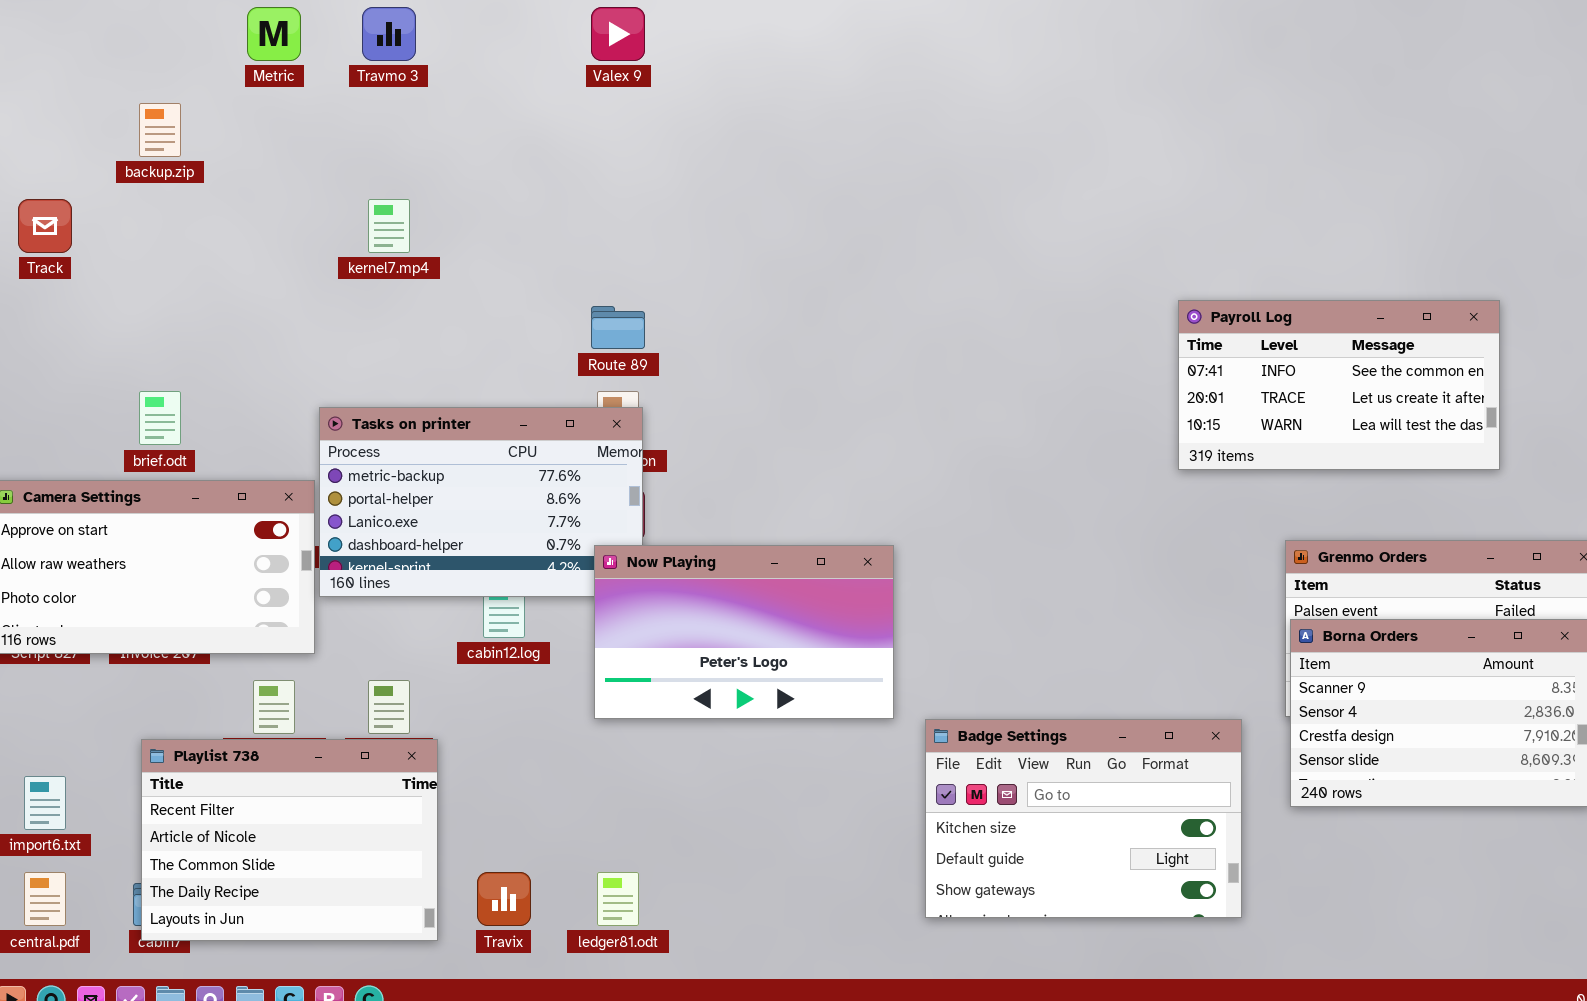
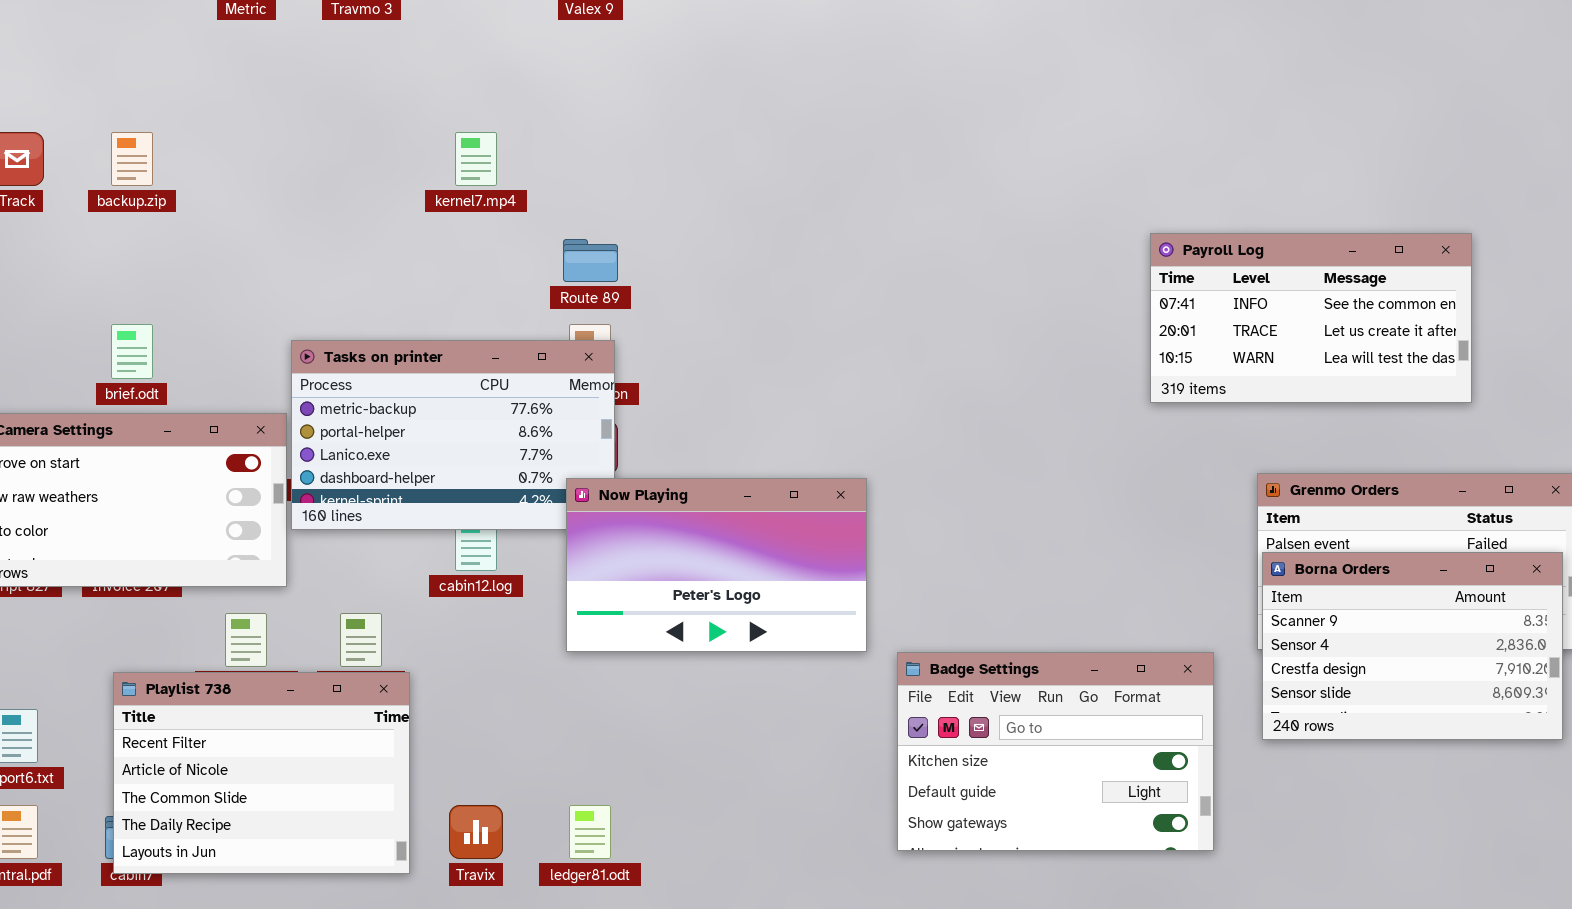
backup.zip: [139,103,181,157] -> [111,132,153,186], moved
kernel7.mp4: [368,199,410,253] -> [455,132,497,186], moved

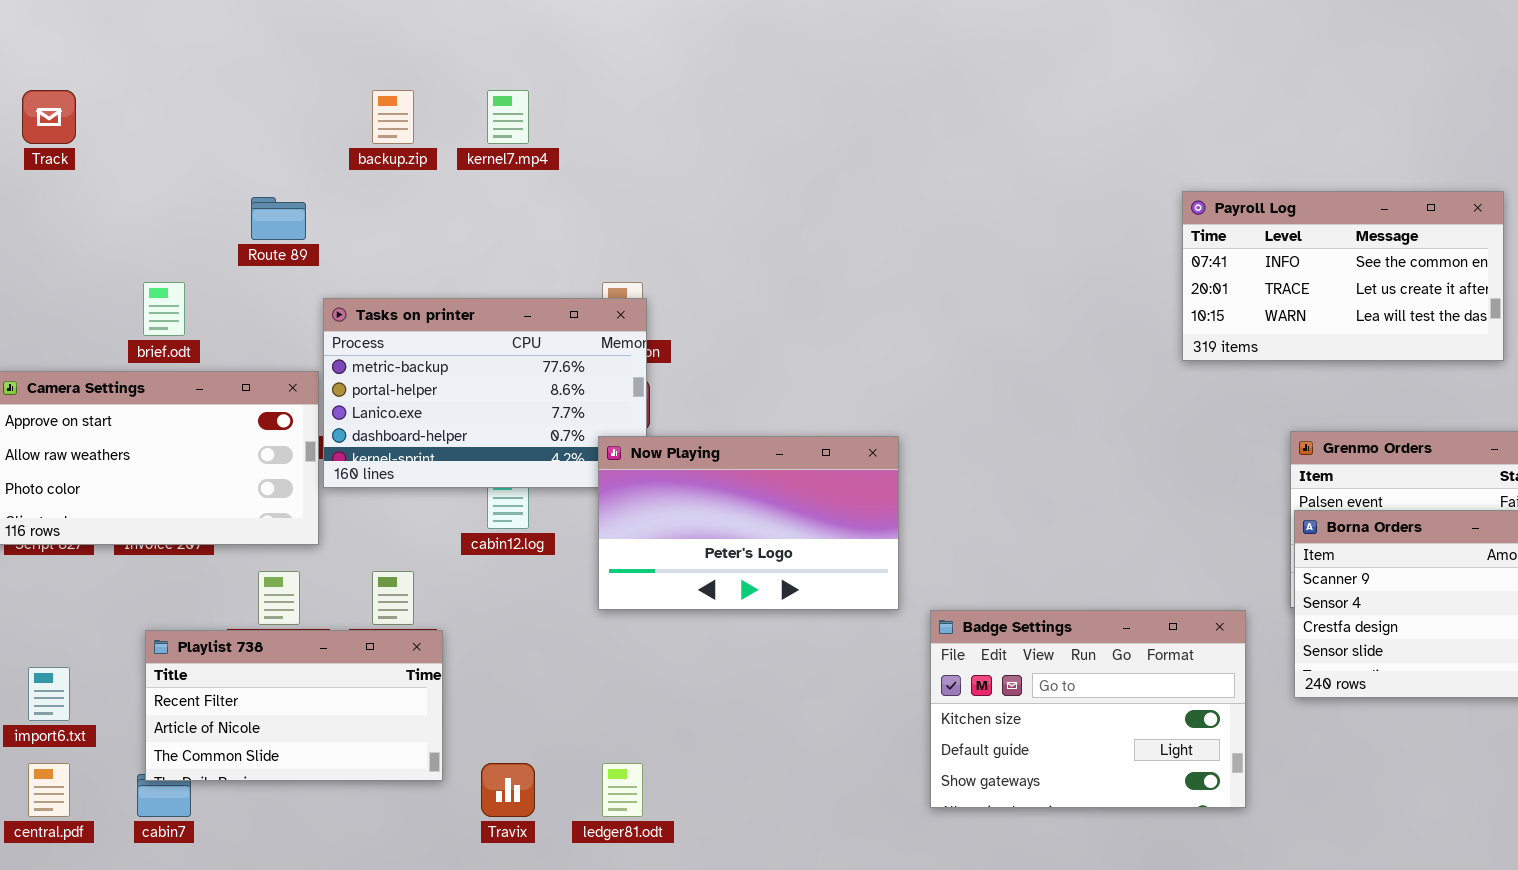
backup.zip: [111,132,153,186] -> [372,90,414,144], moved
Route 89: [563,239,618,282] -> [251,197,306,240], moved
Playlist 738: [113,672,410,874] -> [145,630,443,781], resized

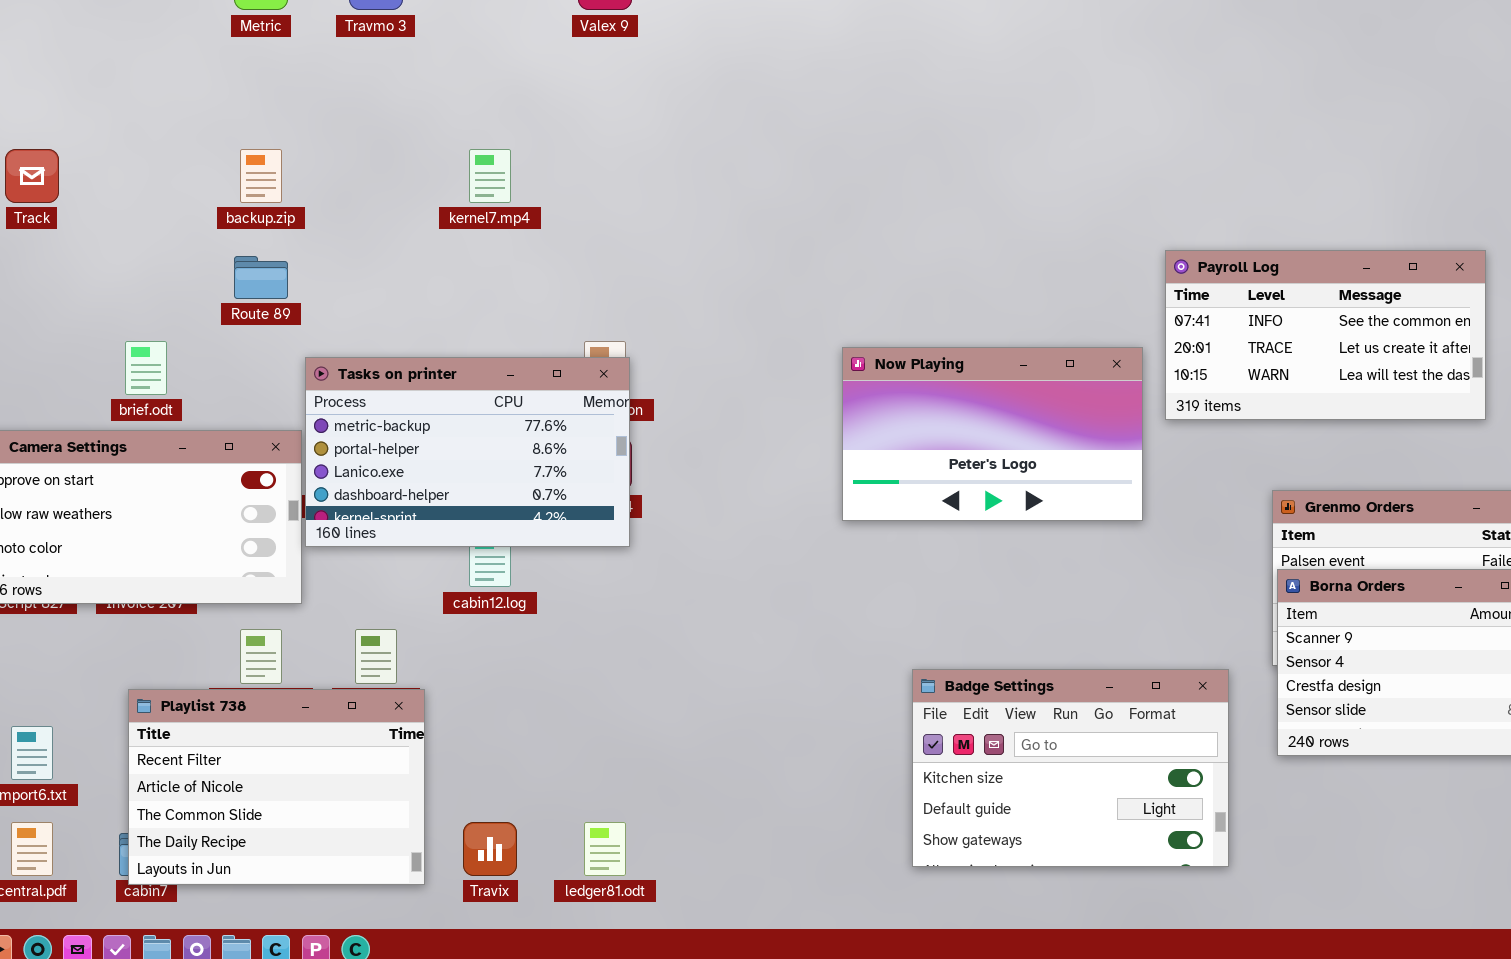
backup.zip: [372,90,414,144] -> [240,149,282,203], moved
Now Playing: [598,436,899,610] -> [842,347,1143,521], moved
Playlist 738: [145,630,443,781] -> [128,689,425,885], resized

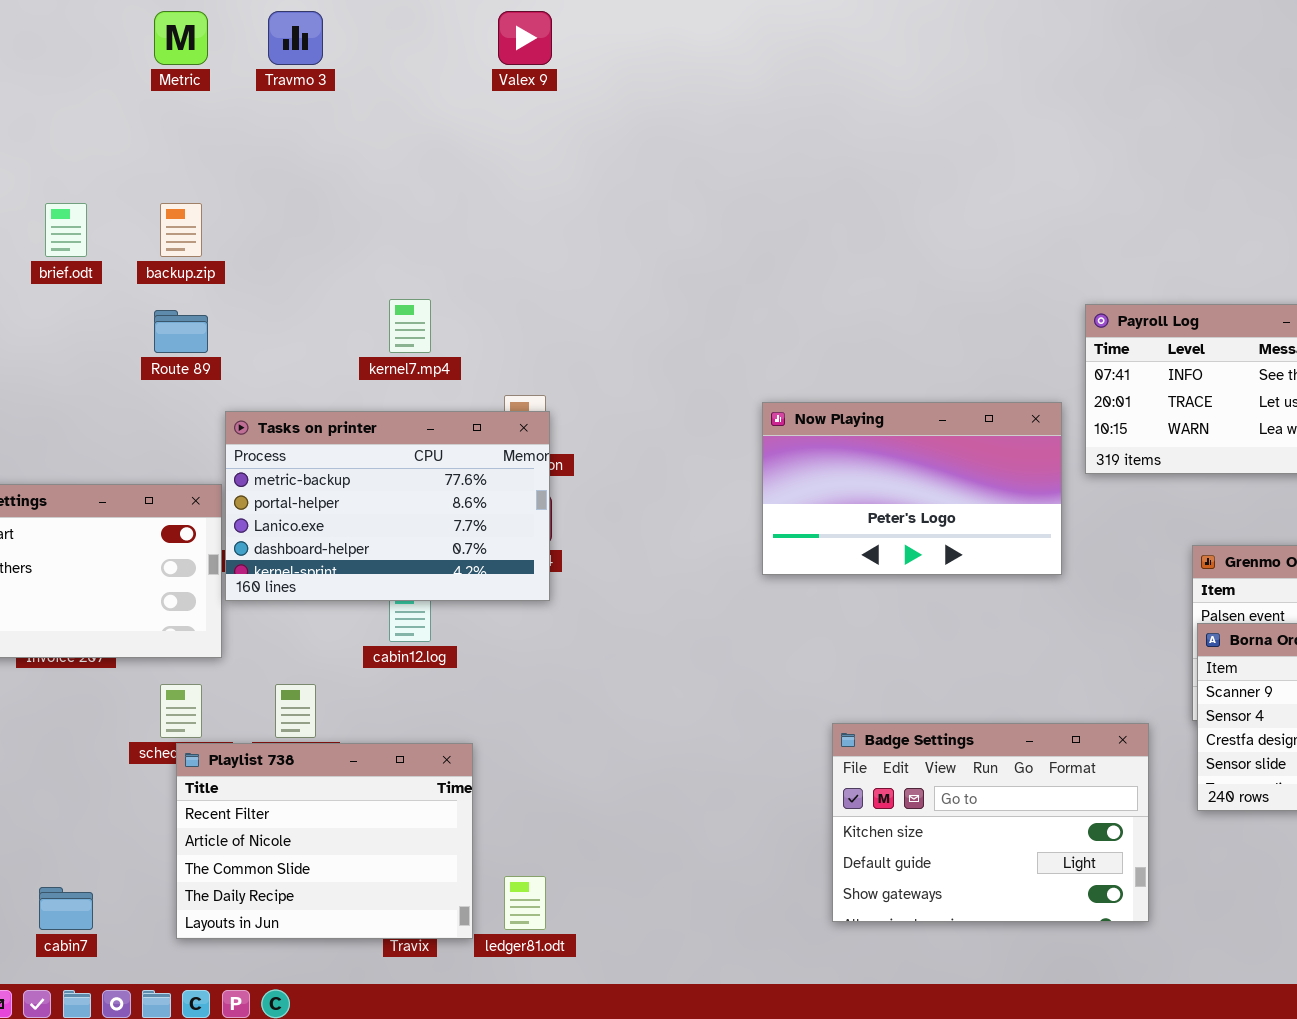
kernel7.mp4: [469,149,511,203] -> [389,299,431,353], moved
brief.odt: [125,341,167,395] -> [45,203,87,257], moved
Playlist 738: [128,689,425,885] -> [176,743,473,939], moved

